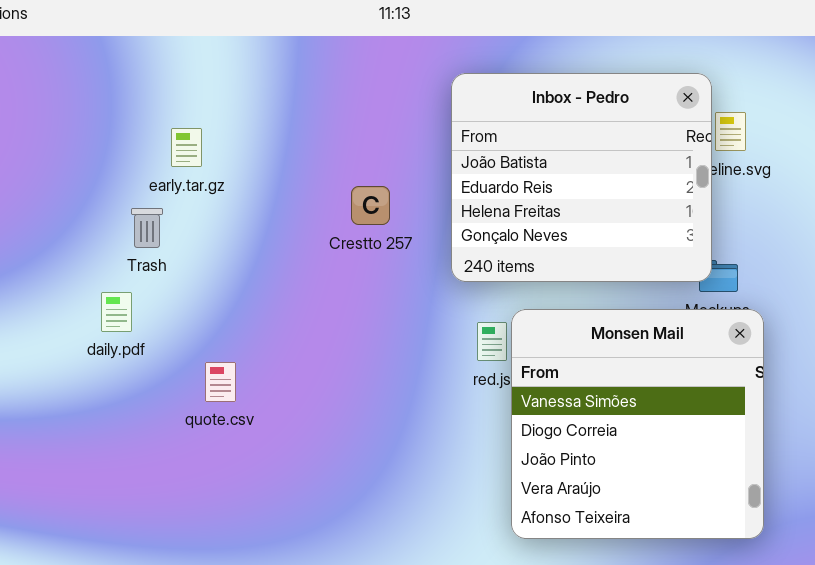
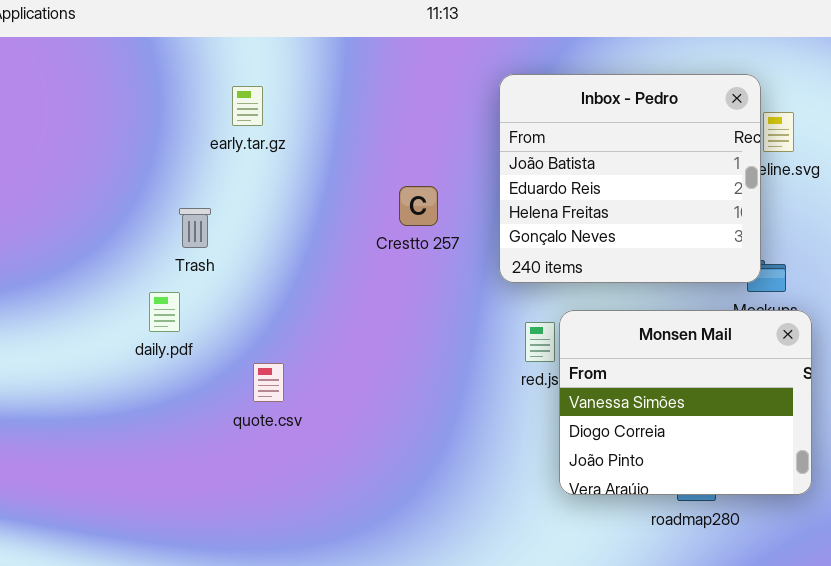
early.tar.gz: [171,128,202,167] -> [232,86,263,126], moved
Monsen Mail: [511,309,764,539] -> [559,310,812,495], resized

